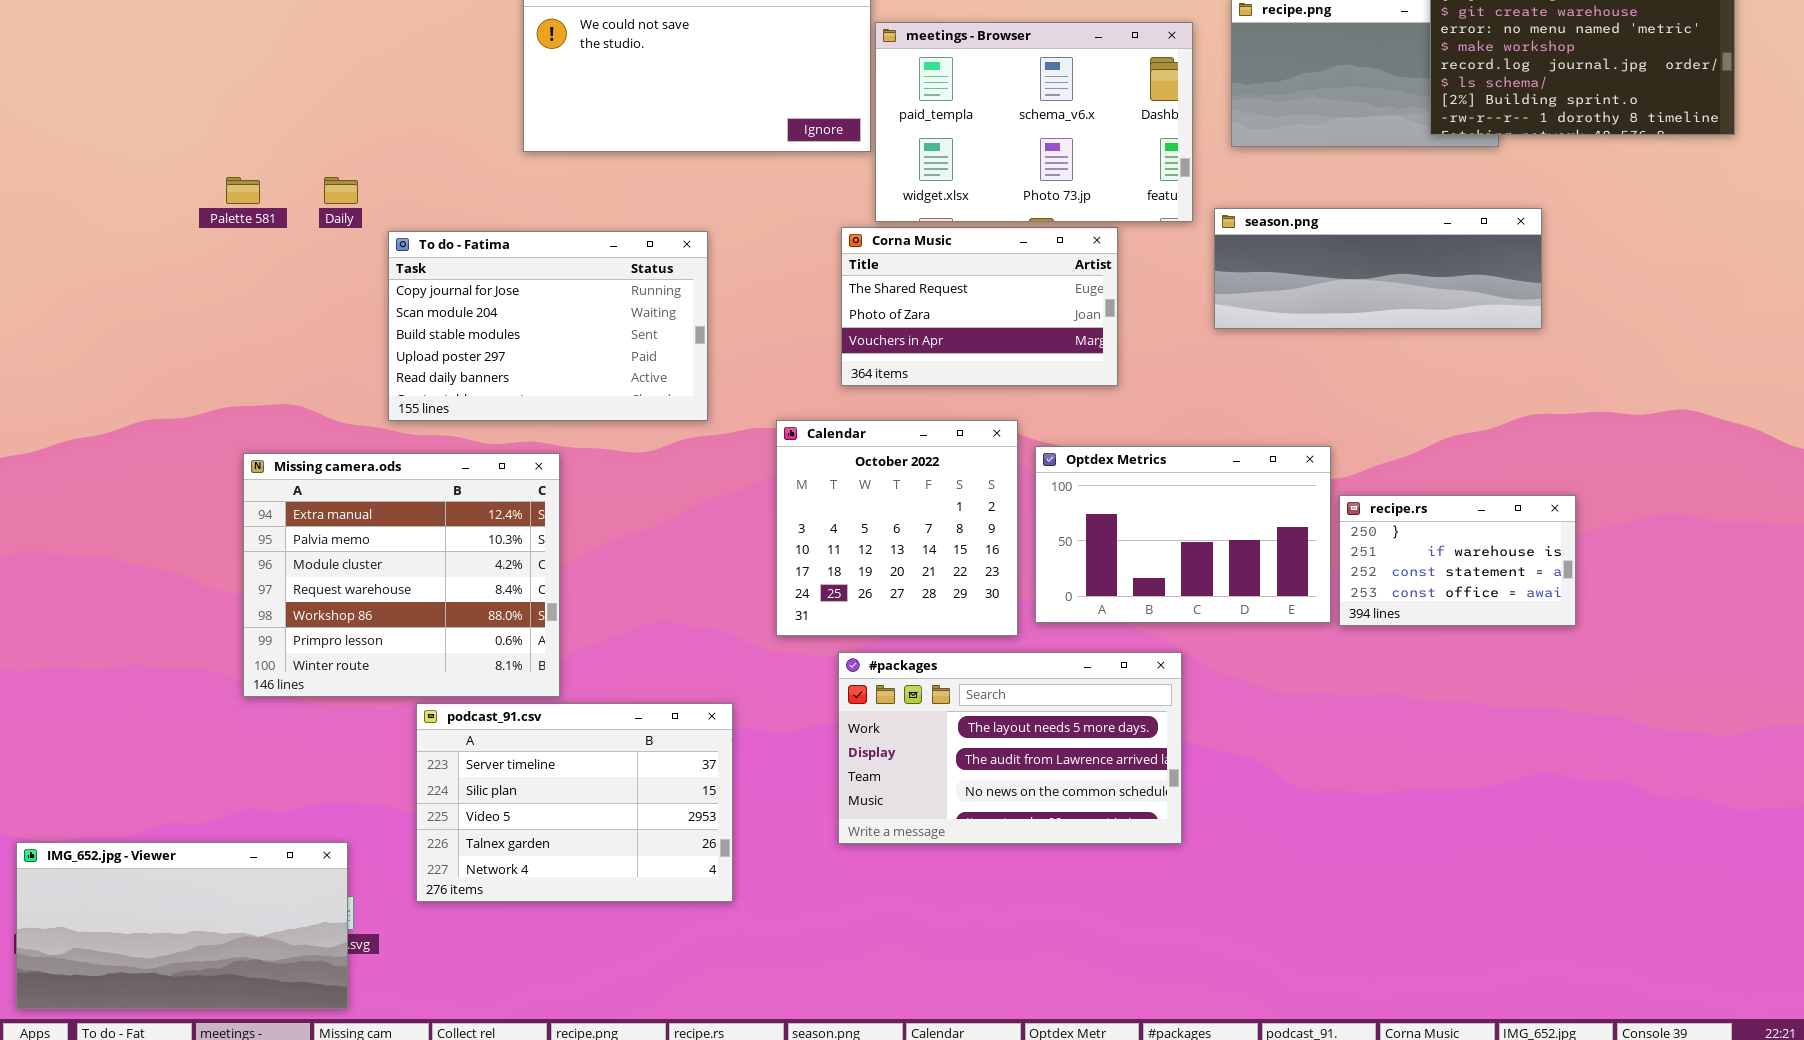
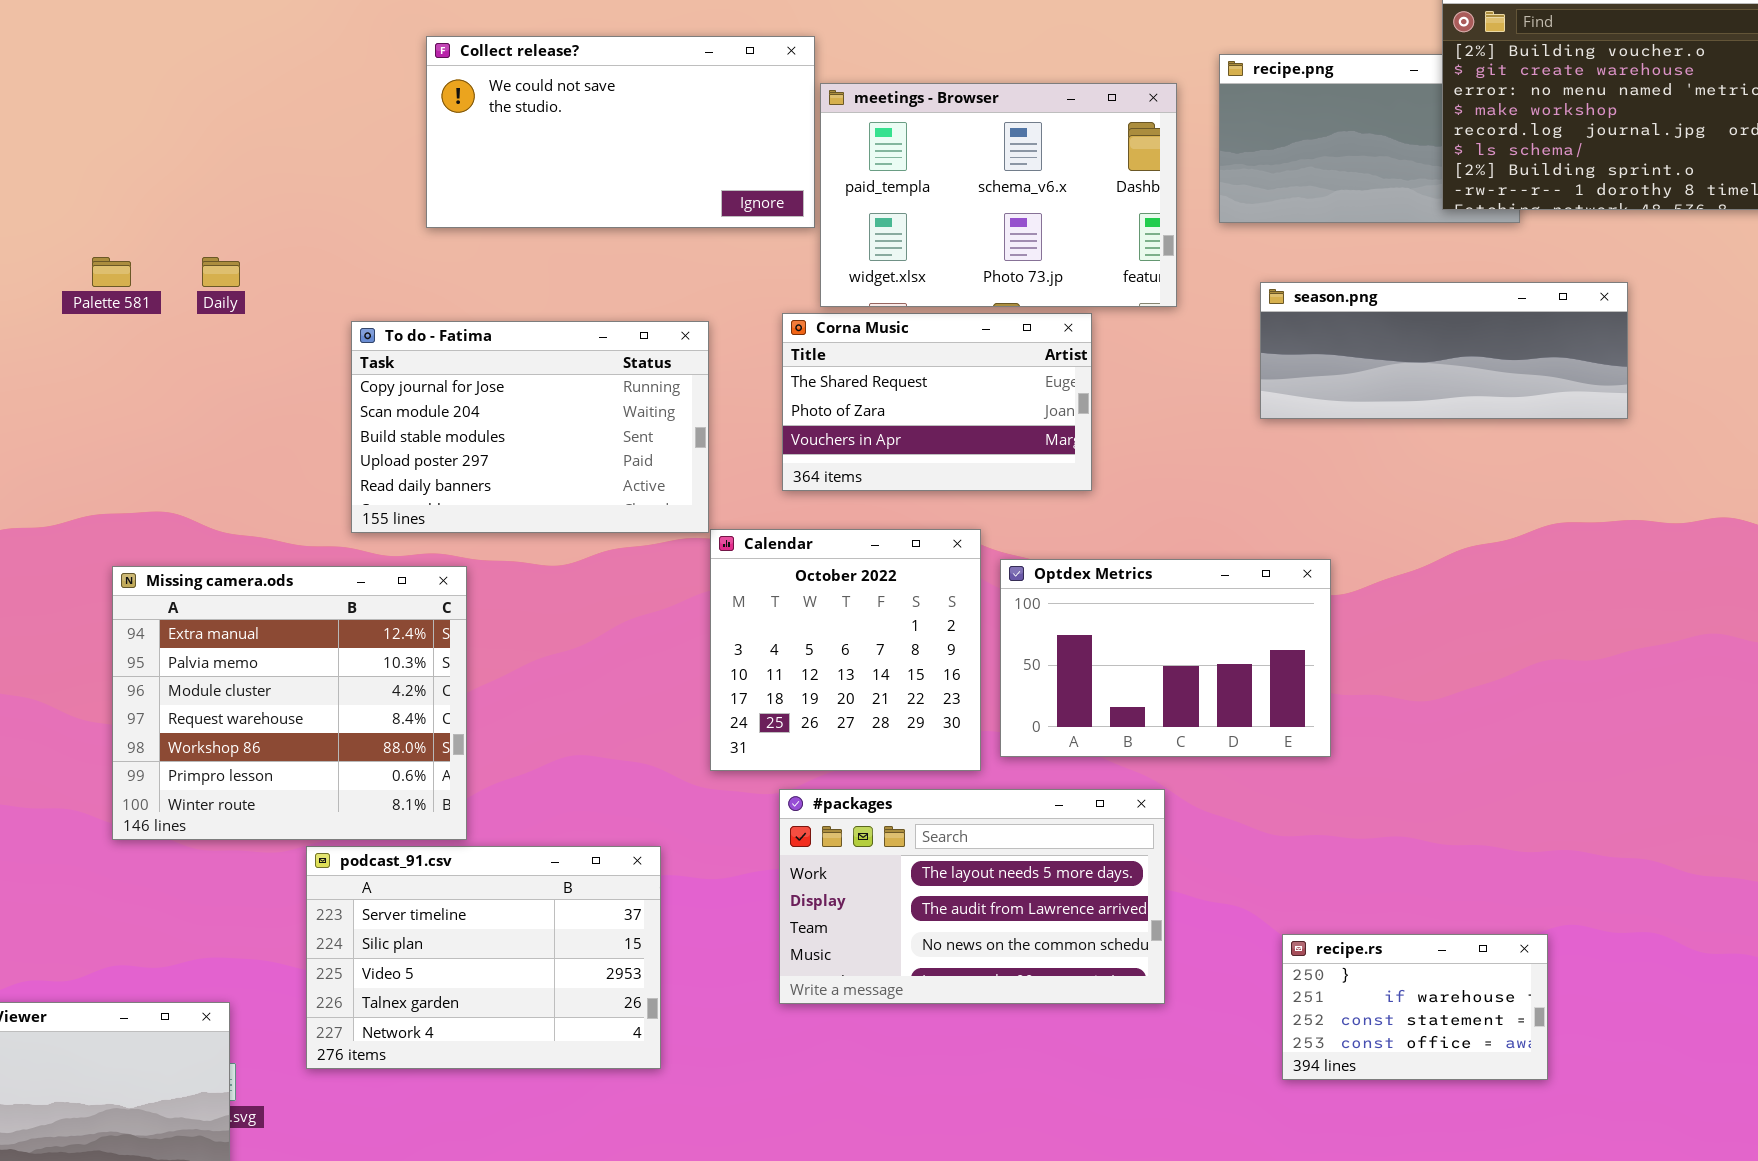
season.png: [1214,208,1542,329] -> [1260,282,1628,419], moved
To do - Fatima: [388,231,708,421] -> [351,321,709,533], moved
recipe.rs: [1339,495,1576,626] -> [1282,934,1548,1080], moved

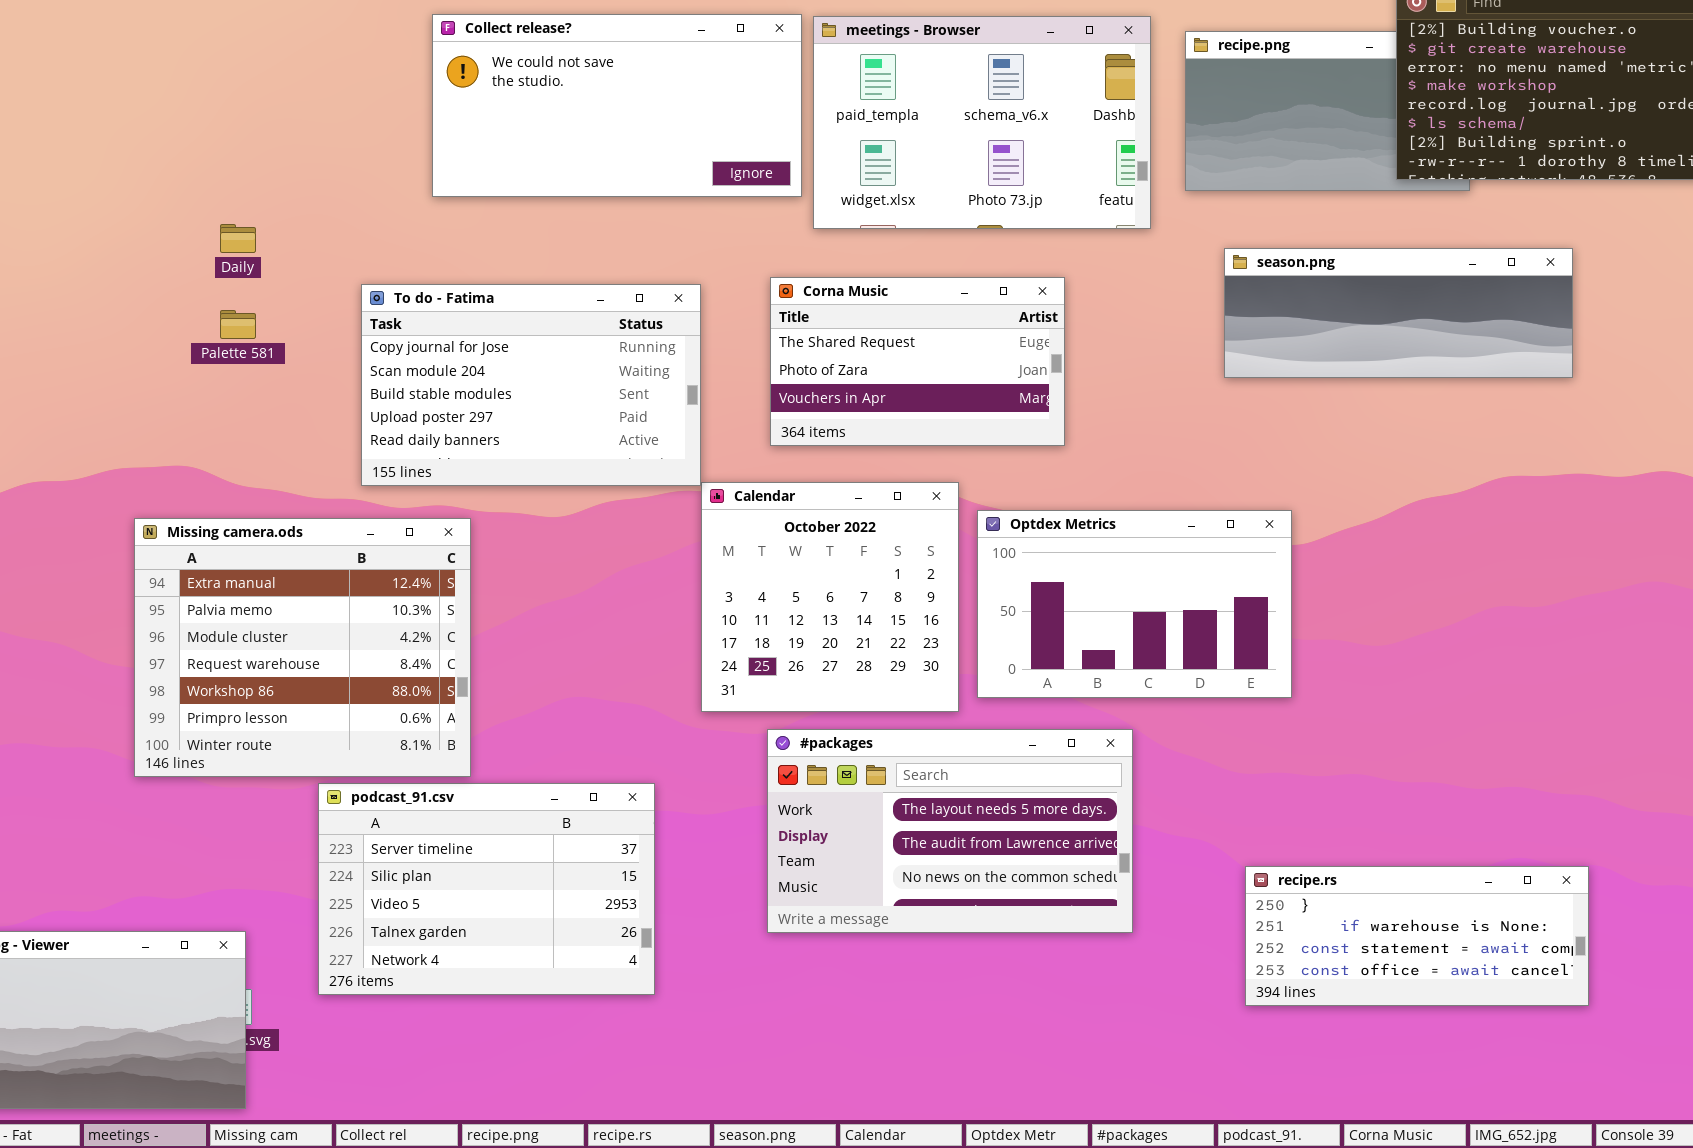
meetings - Browser: [820,83,1177,307] -> [813,16,1151,229], moved
Palette 581: [92,257,131,287] -> [220,310,256,339], moved
recipe.rs: [1282,934,1548,1080] -> [1245,866,1589,1006], resized

